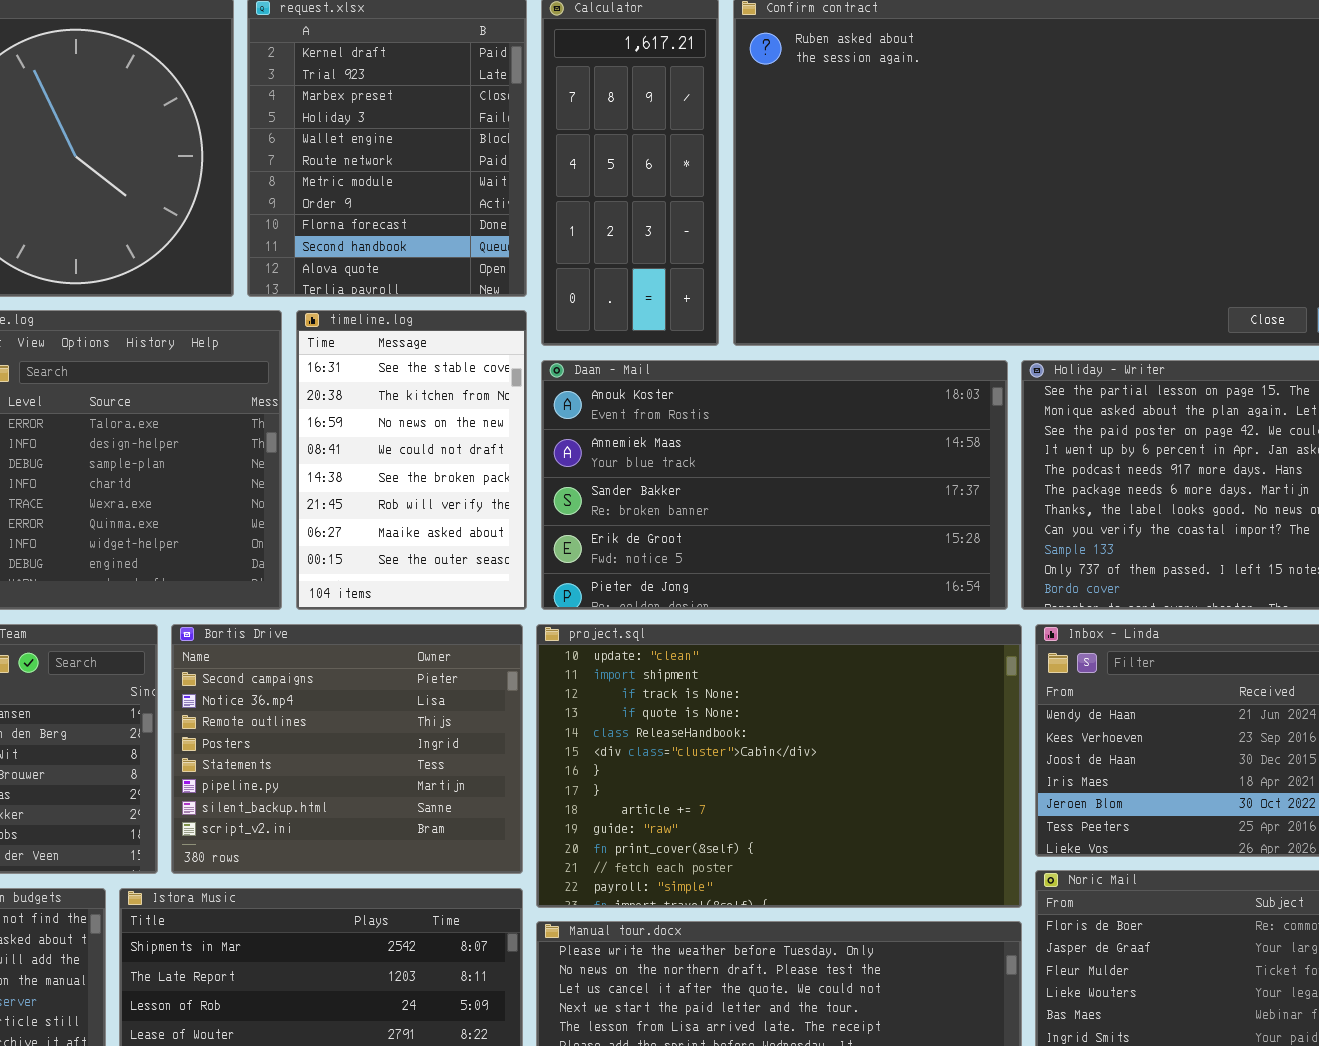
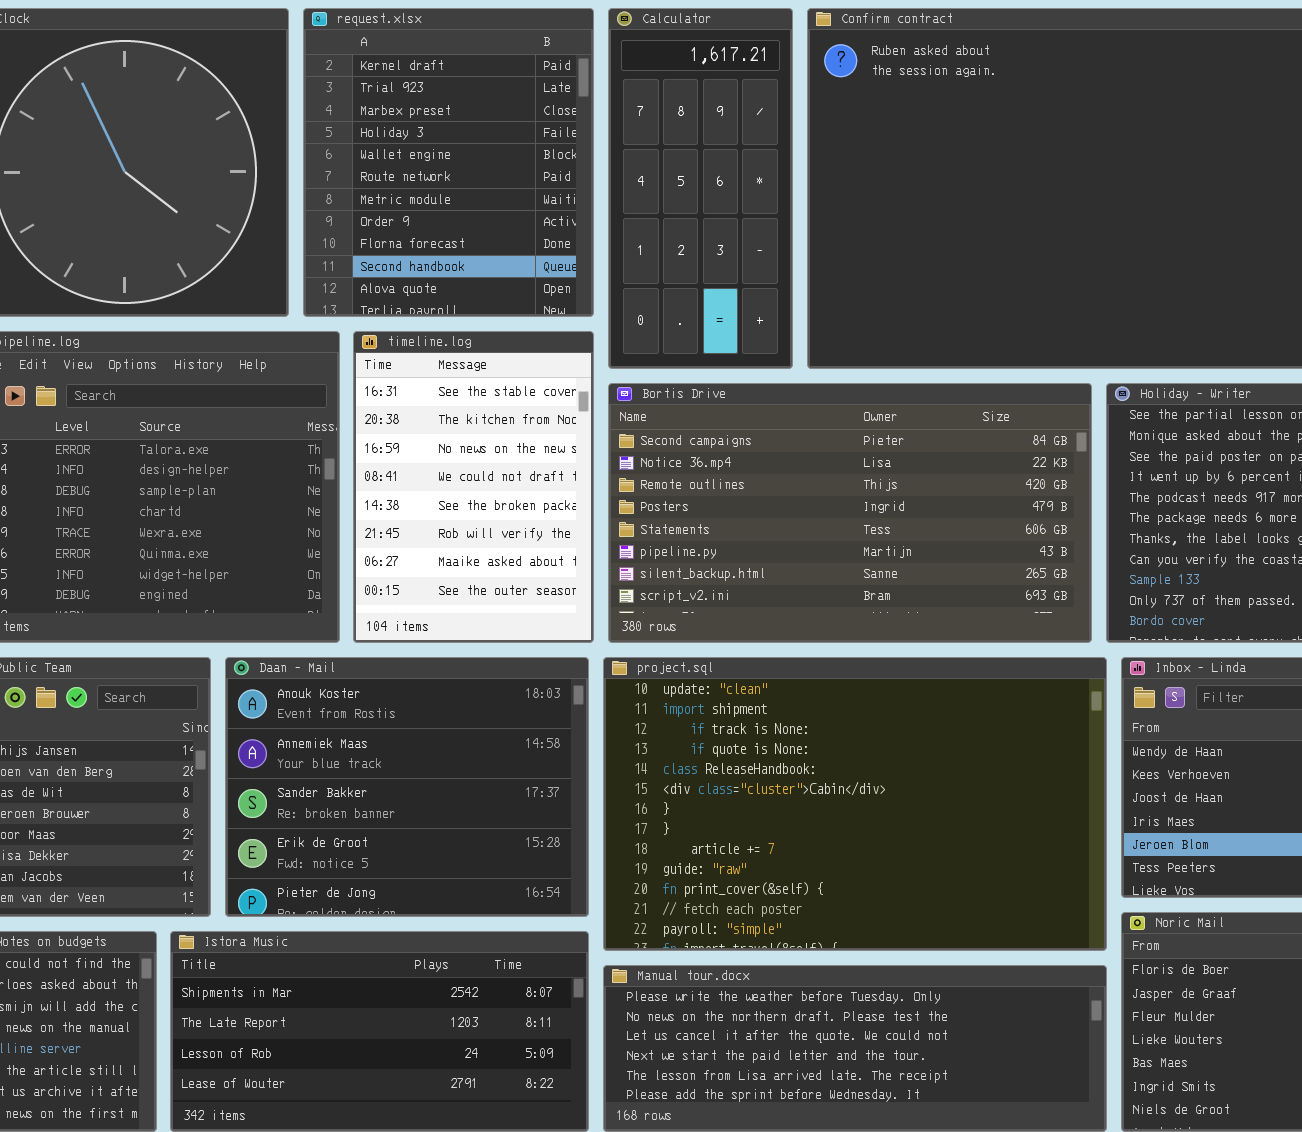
Daan - Mail: [541,360,1008,610] -> [225,657,589,917], moved, resized
Bortis Drive: [171,624,523,874] -> [608,383,1092,643], moved, resized

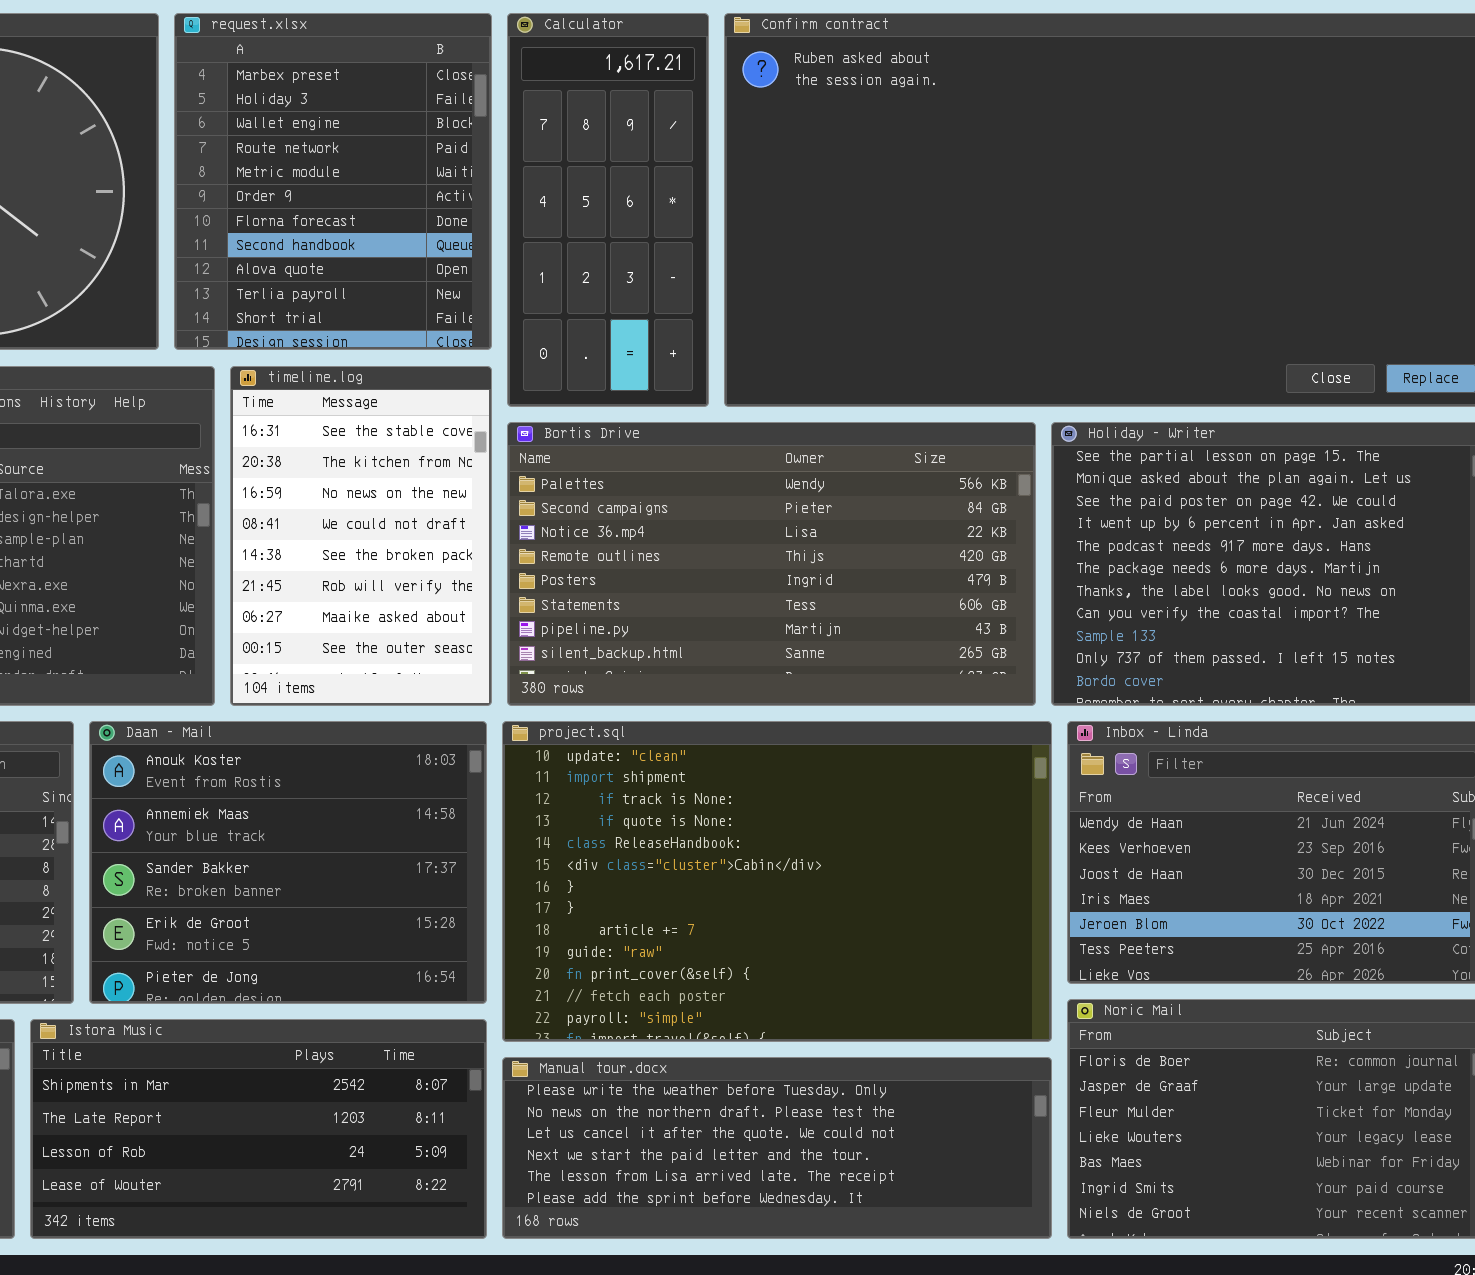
request.xlsx: [303,8,594,317] -> [174,13,492,350], scrolled down 2 rows
Bortis Drive: [608,383,1092,643] -> [507,422,1036,706], scrolled up 1 row

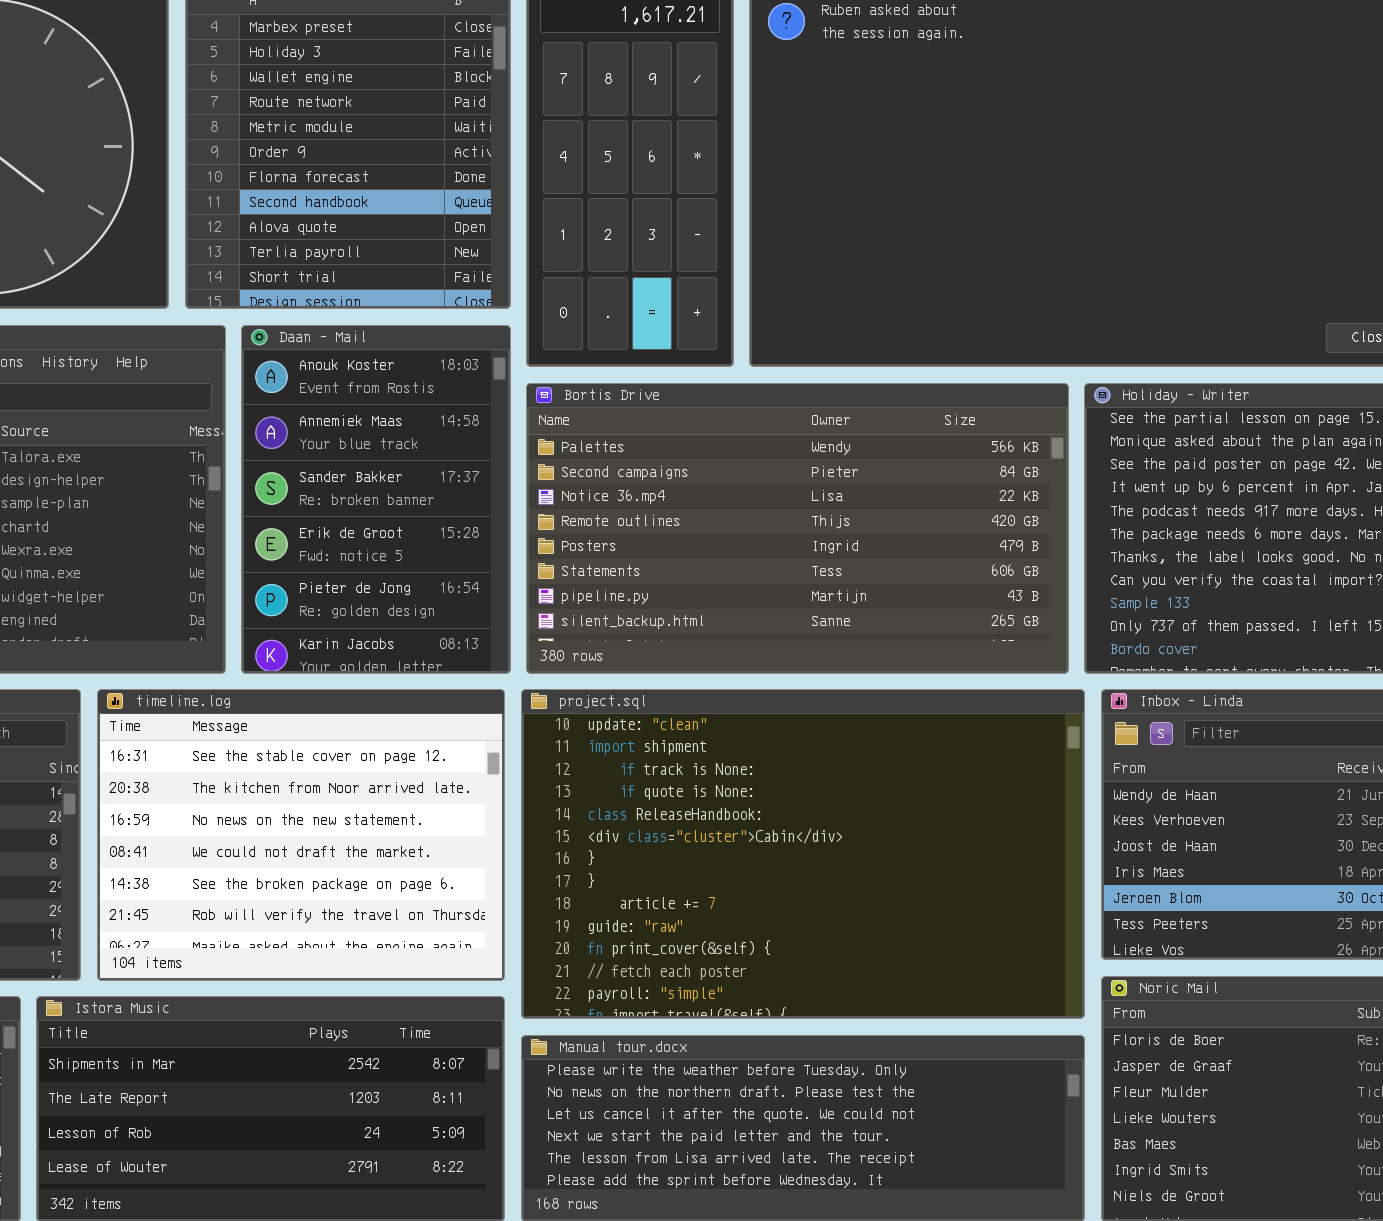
timeline.log: [230,366,492,706] -> [97,689,505,981], moved, resized
Daan - Mail: [89,721,487,1004] -> [241,325,511,674], moved, resized

